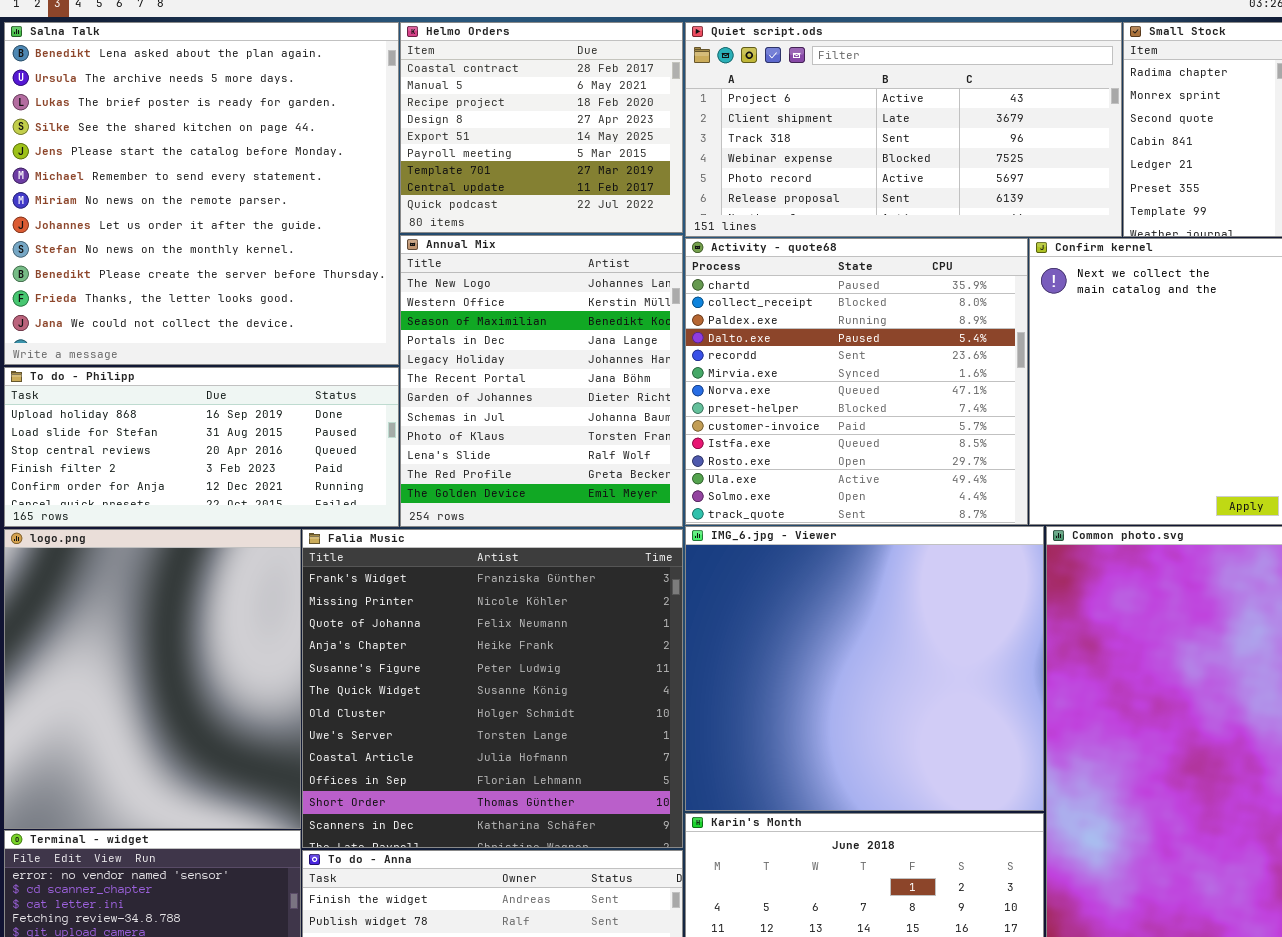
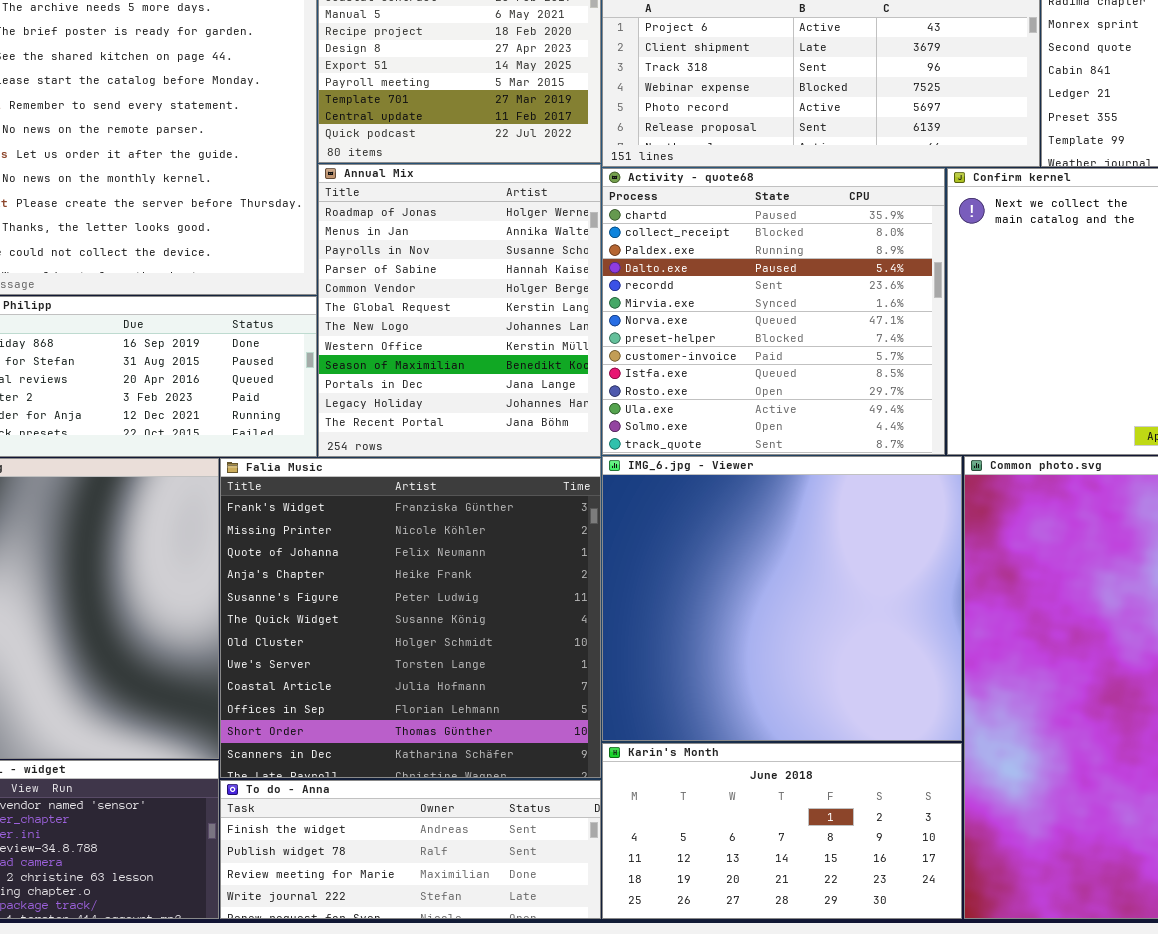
Annual Mix: [400,235,683,527] -> [318,164,601,457], scrolled up 6 rows

